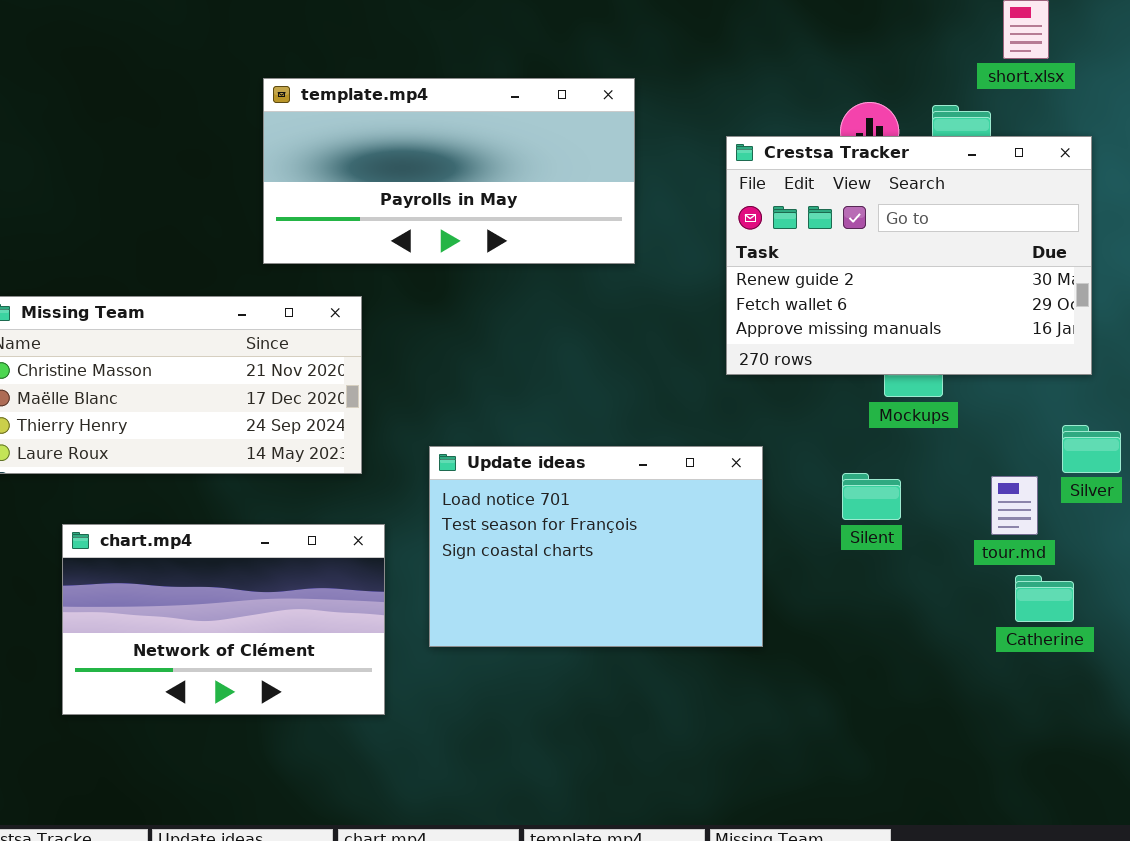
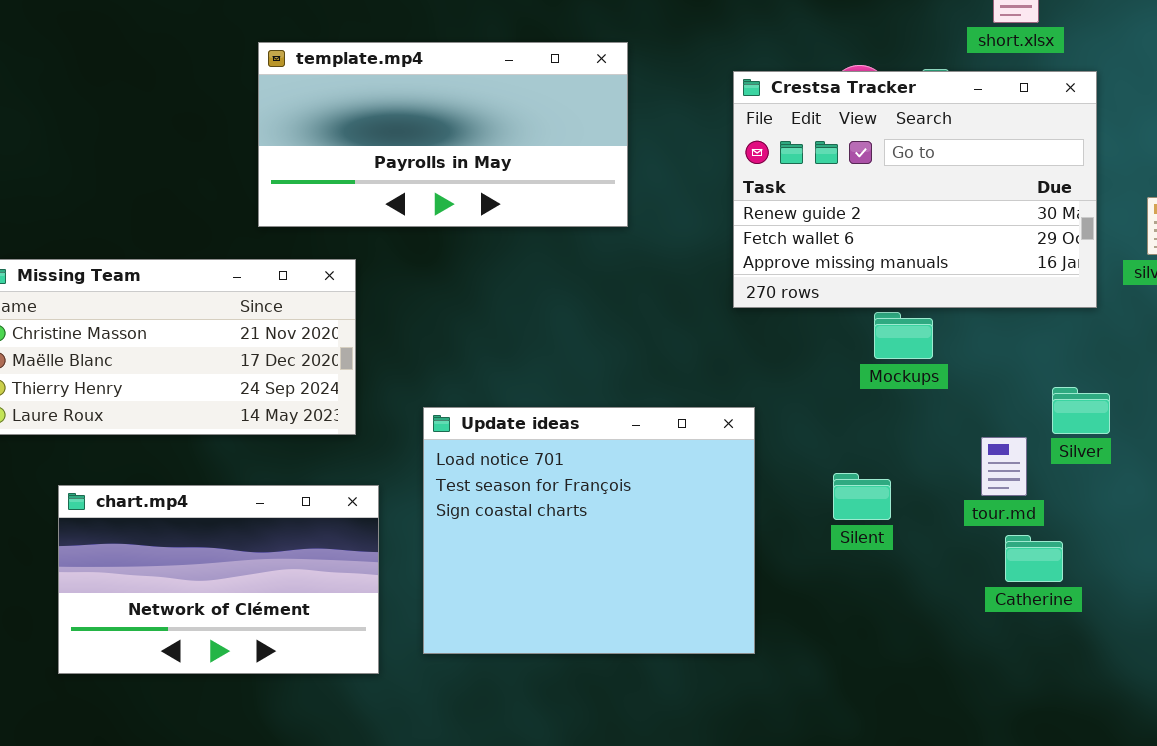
Crestsa Tracker: [726,136,1092,375] -> [733,71,1097,308], moved
Update ideas: [429,446,763,647] -> [423,407,755,654], resized
Silent: [842,473,901,520] -> [833,473,891,520], moved

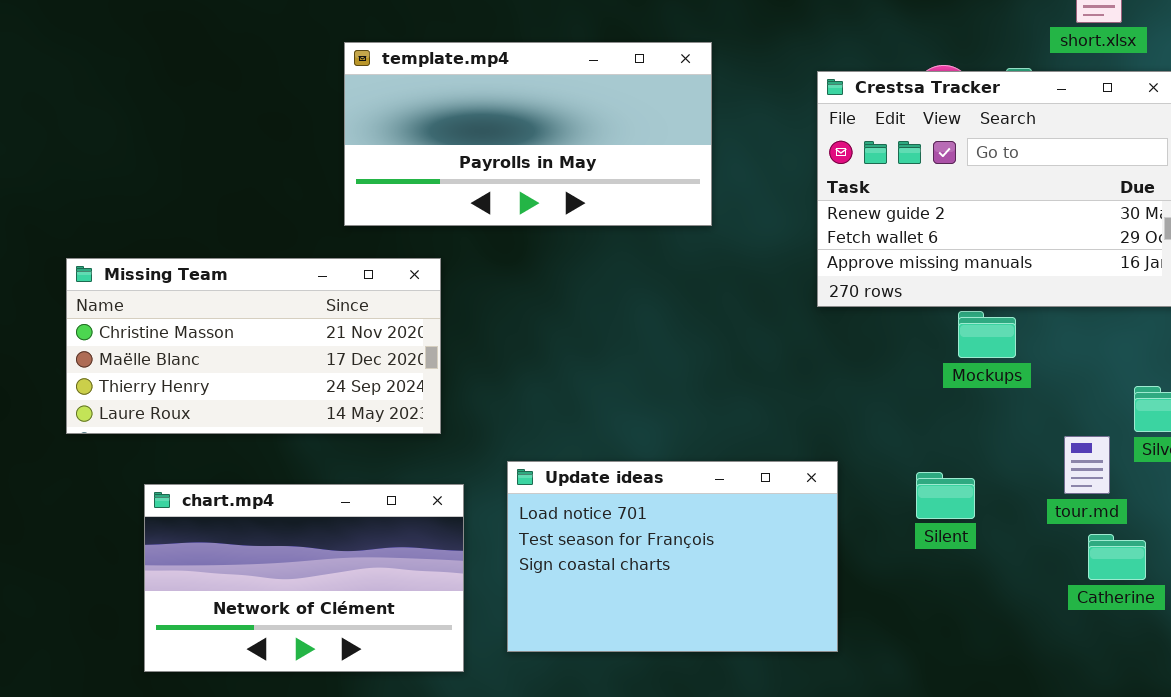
Update ideas: [423,407,755,654] -> [507,461,838,652], resized

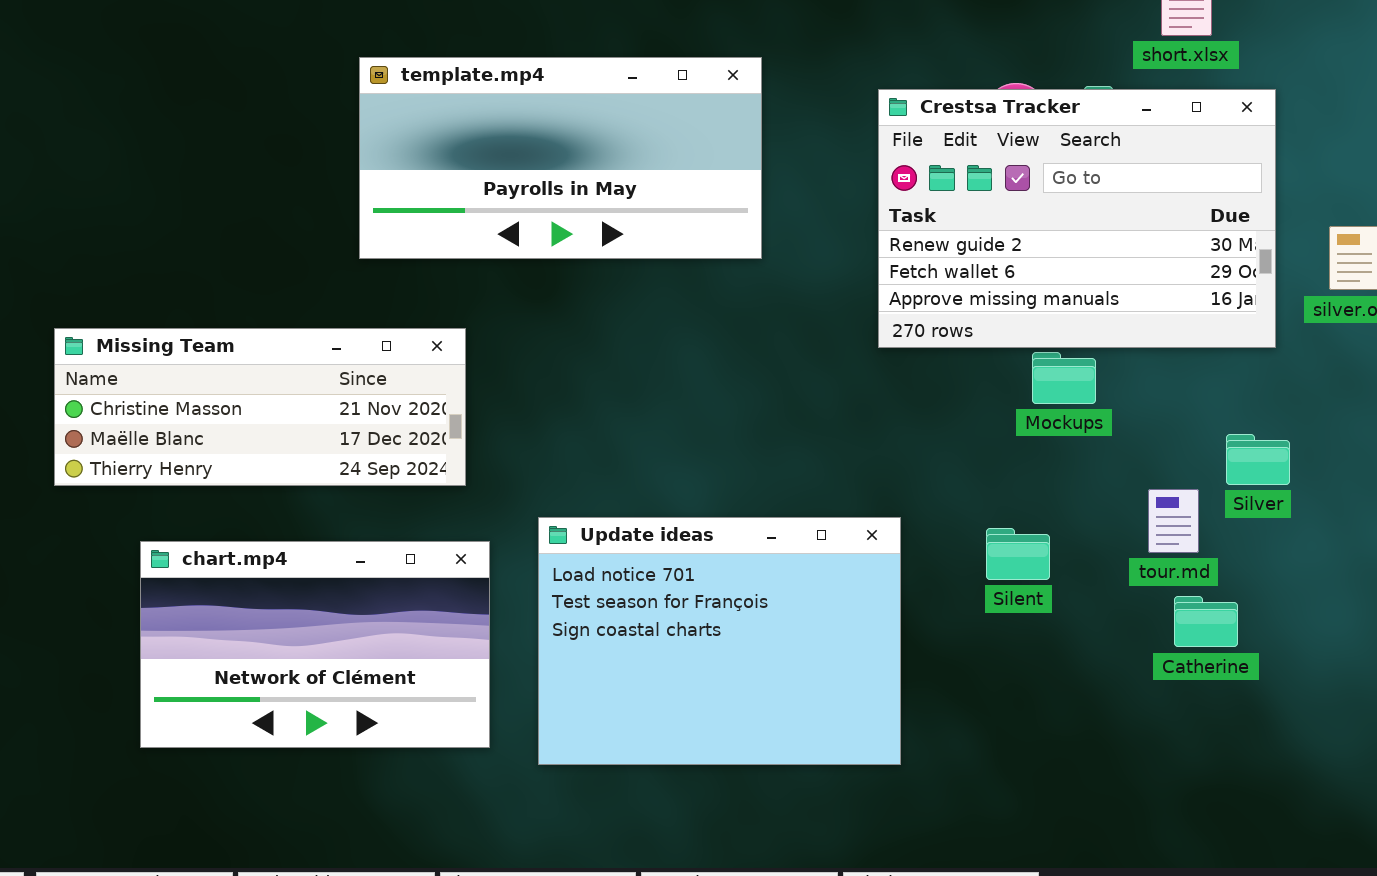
Missing Team: [66,258,441,434] -> [54,328,466,486], resized
Update ideas: [507,461,838,652] -> [538,517,901,765], resized

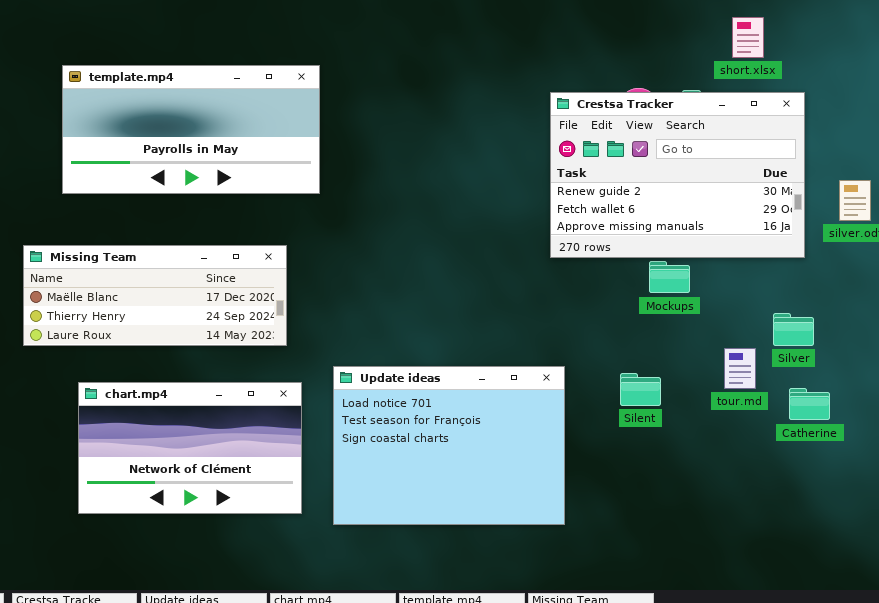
template.mp4: [359,57,762,259] -> [62,65,320,194], moved
Missing Team: [54,328,466,486] -> [23,245,287,346], scrolled down 1 row
Catherine: [1174,596,1238,647] -> [789,388,830,420], moved

